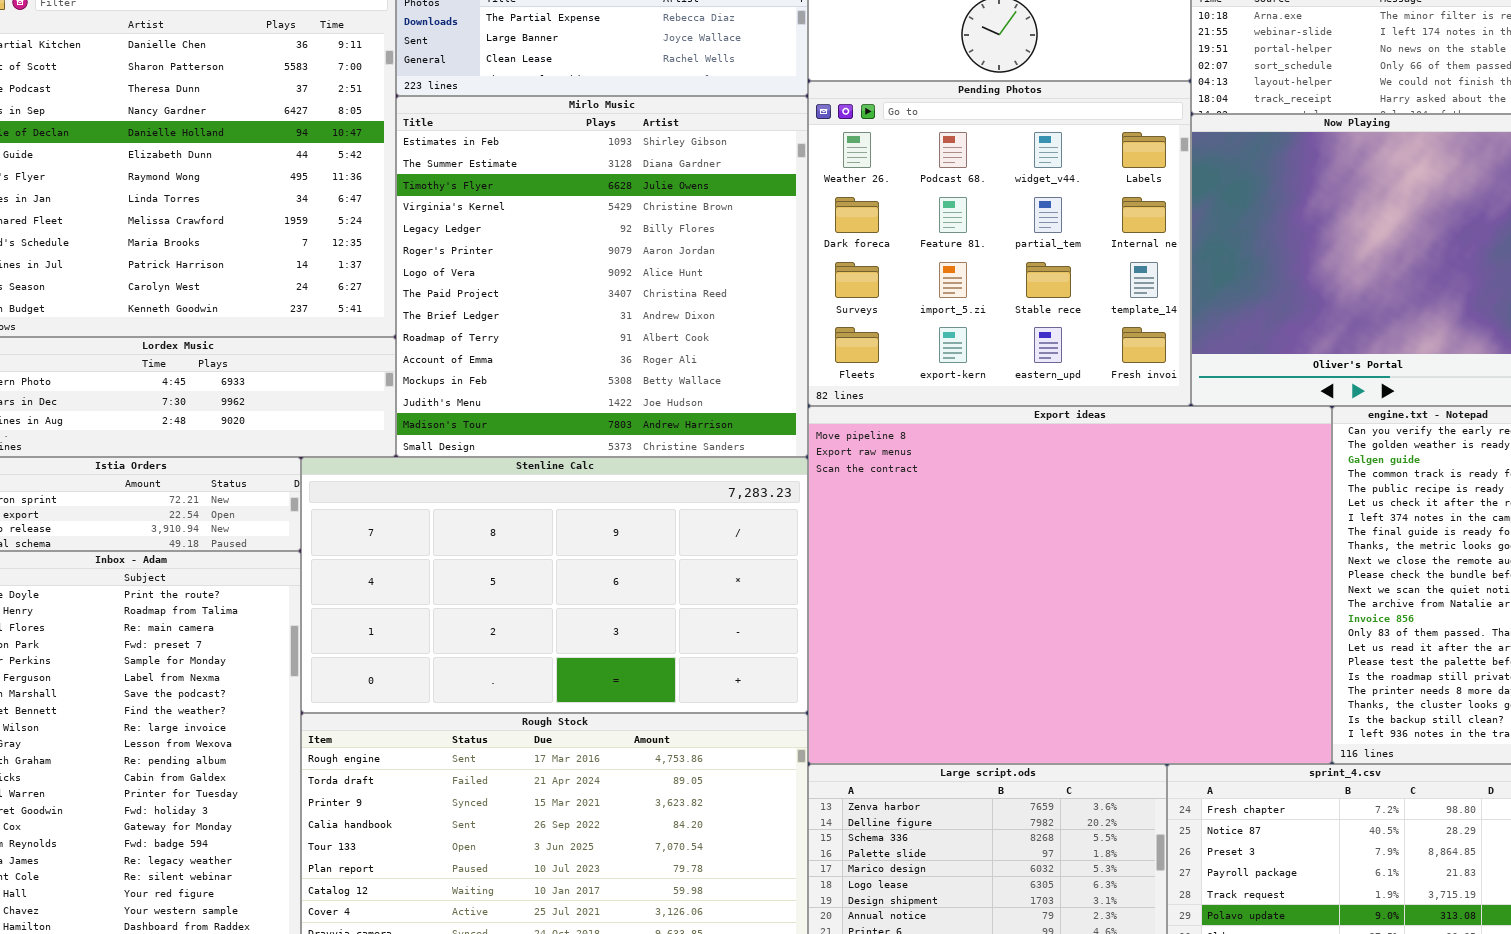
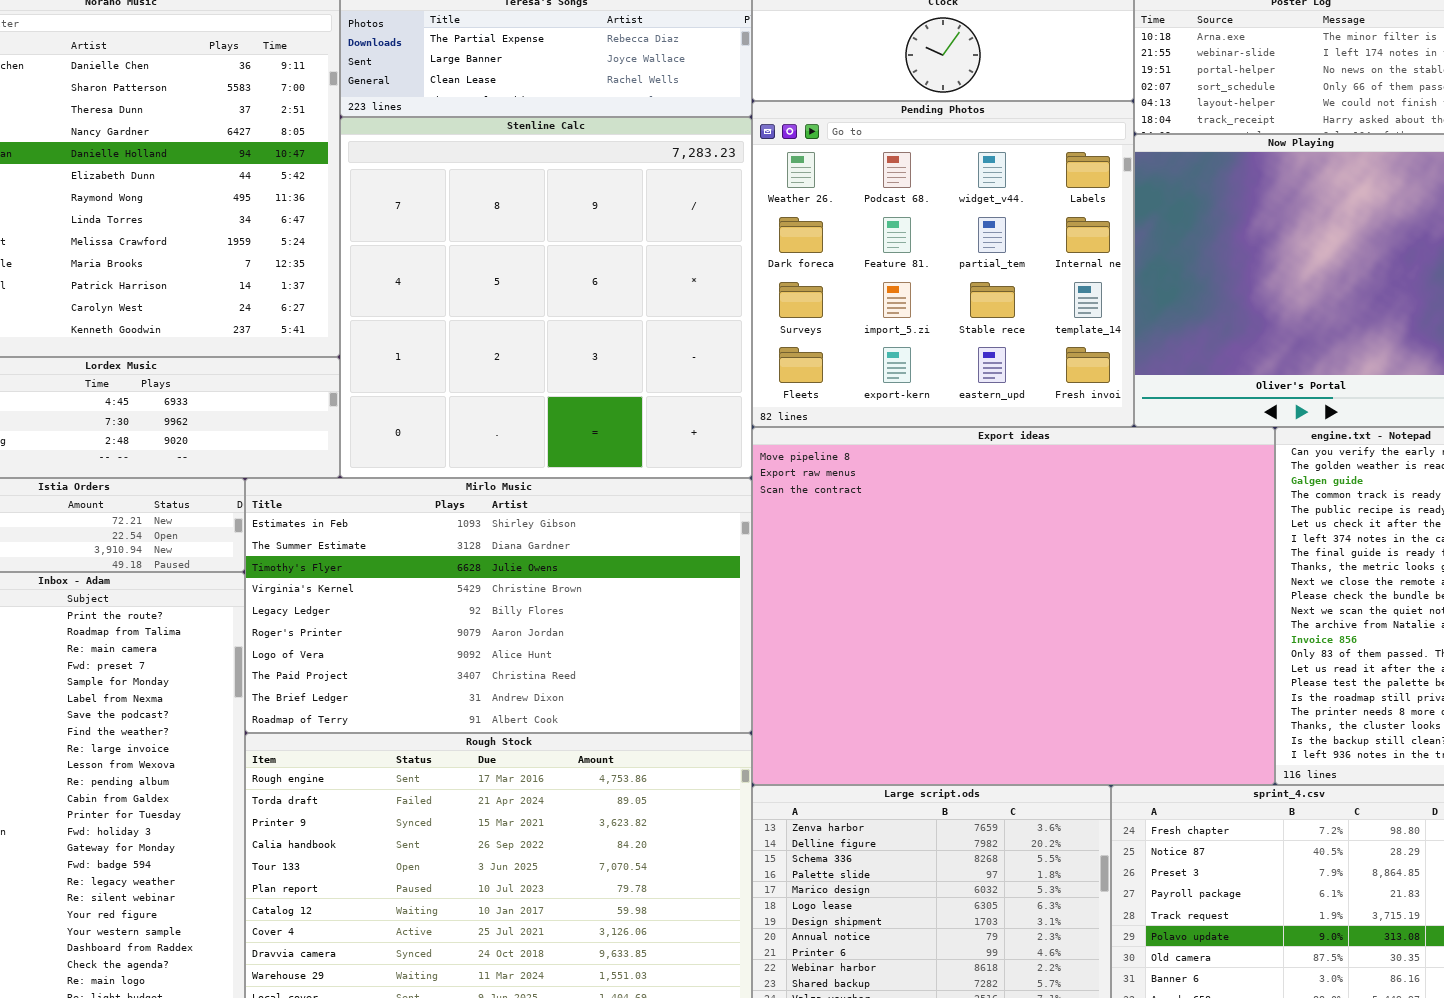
Mirlo Music: [396,96,808,457] -> [245,478,752,733], moved, resized
Stenline Calc: [301,457,808,713] -> [340,117,752,478], moved, resized

